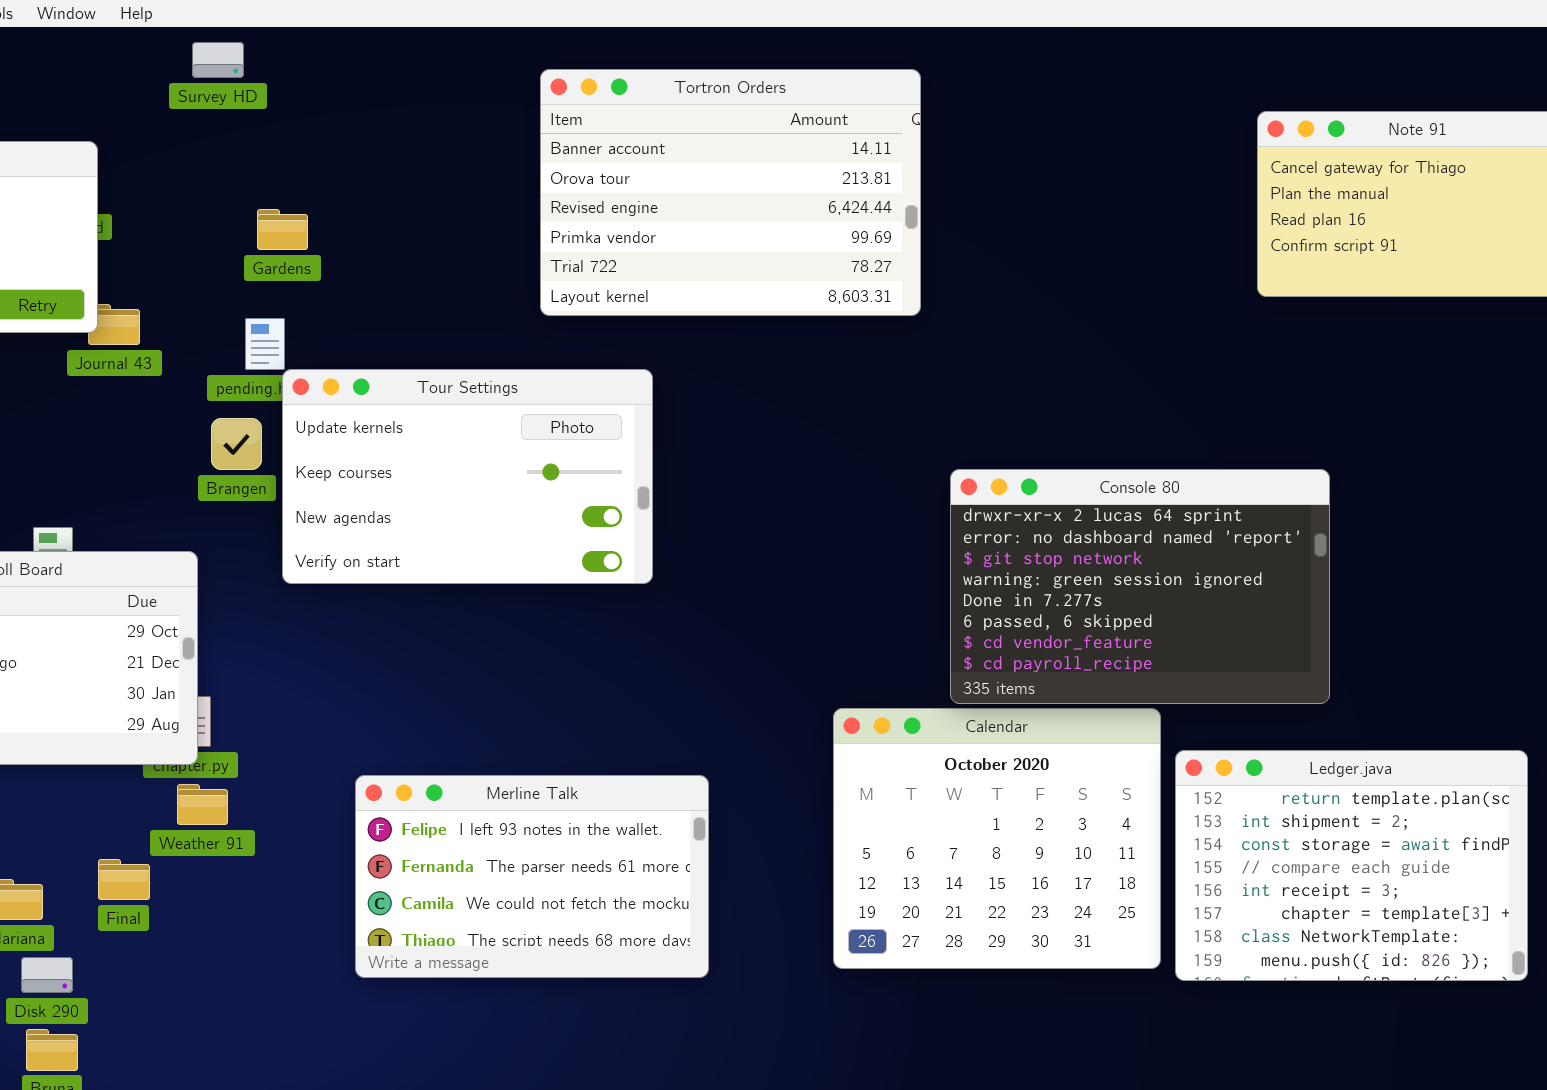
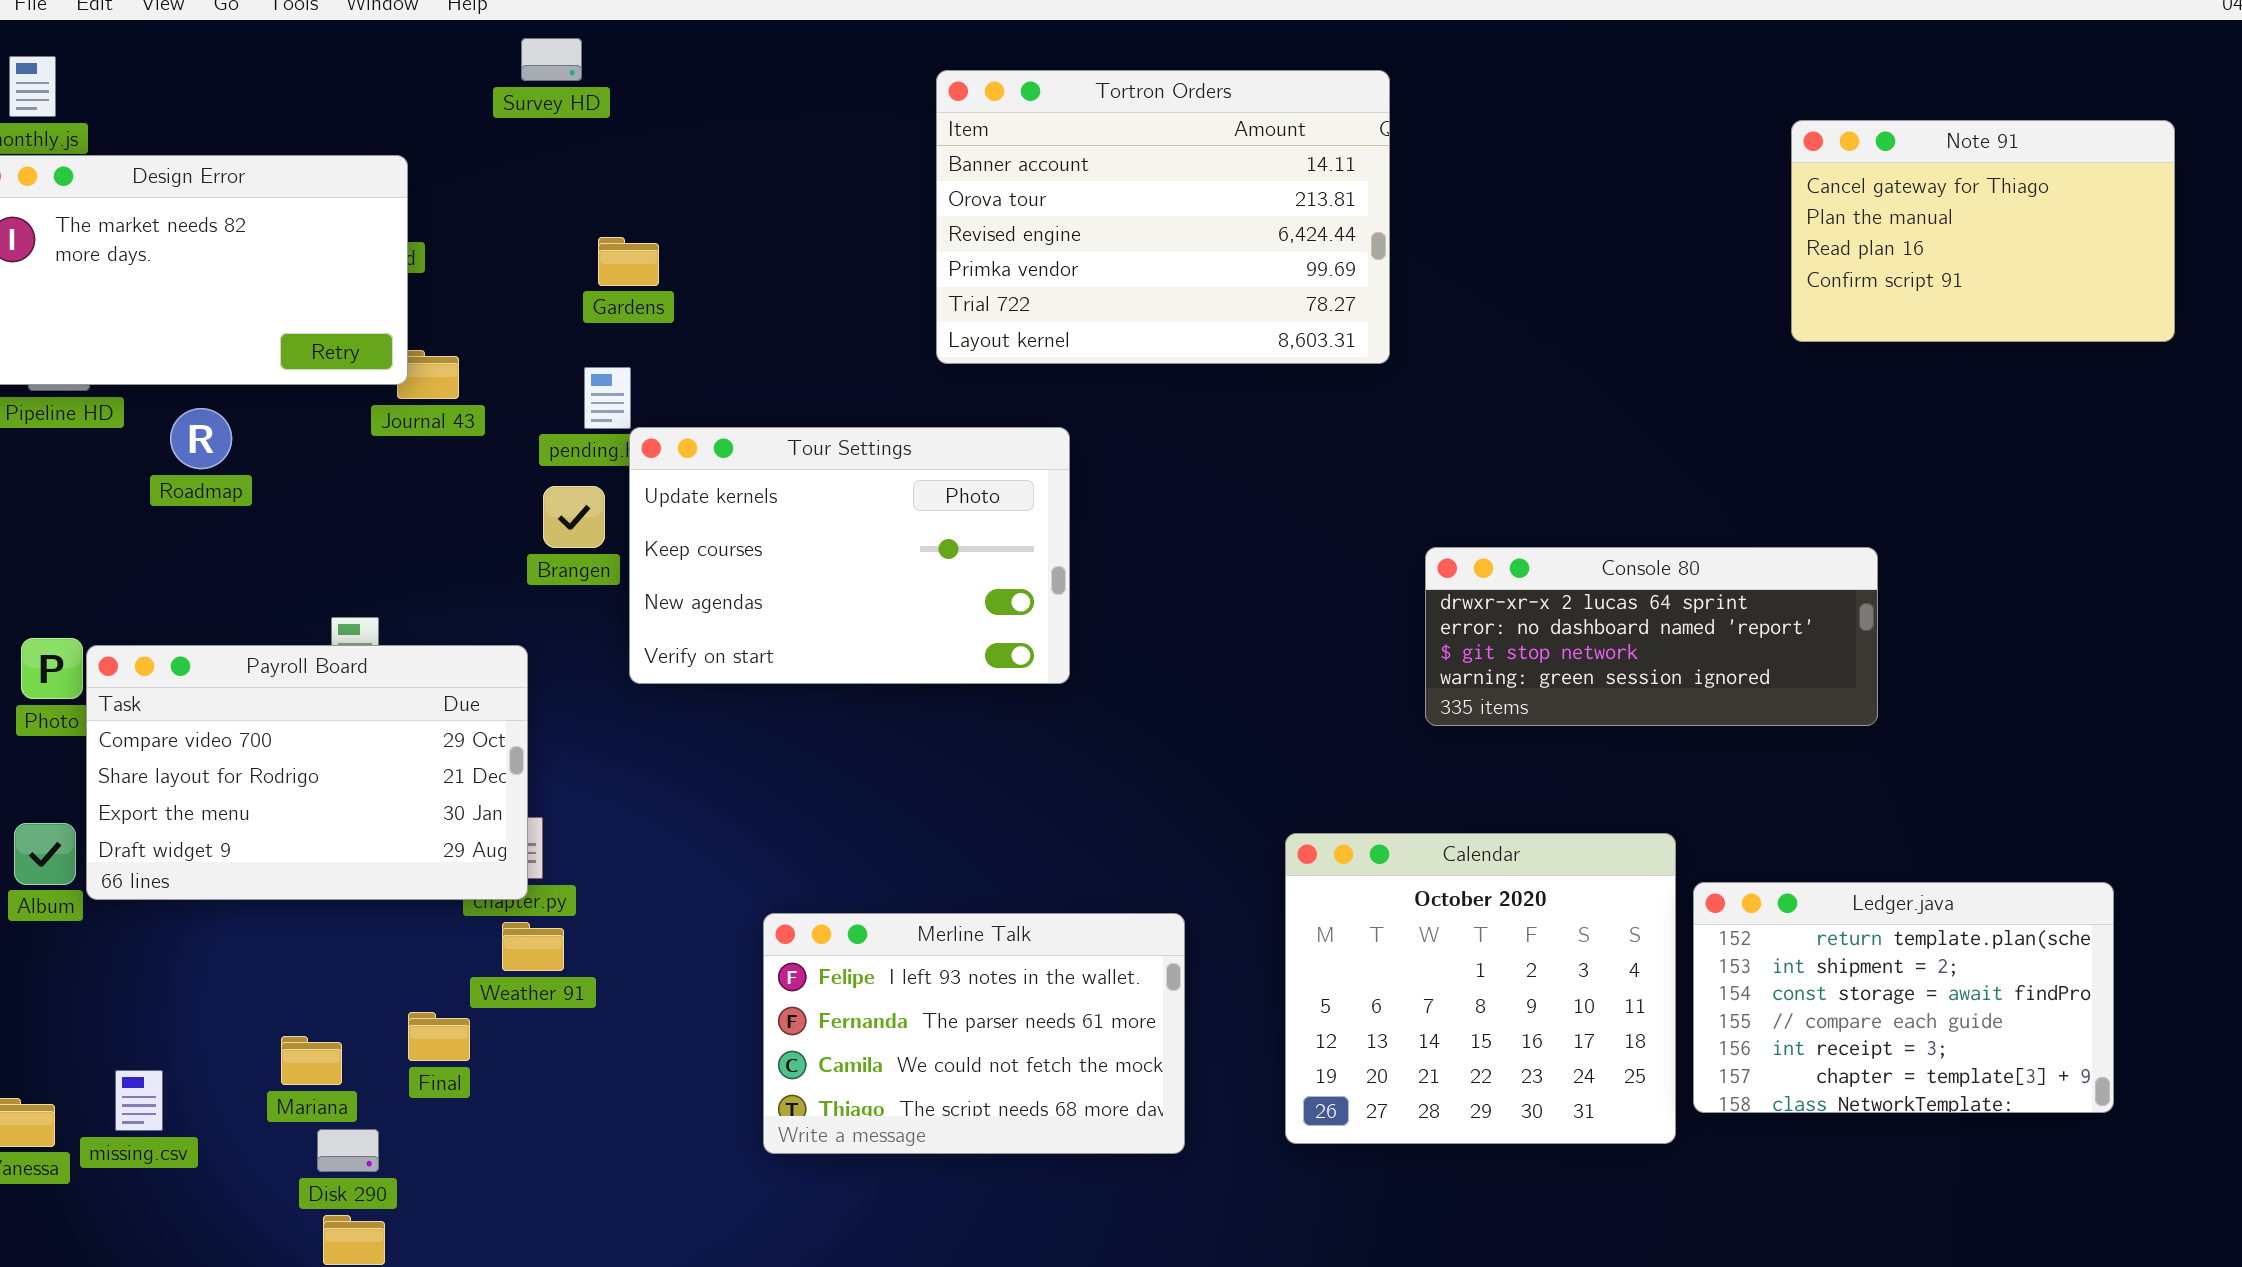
Console 80: [950,469,1330,704] -> [1425,547,1878,726], resized
Ledger.java: [1175,750,1528,981] -> [1693,882,2114,1113], resized
Merline Talk: [355,775,709,978] -> [763,913,1185,1154], moved

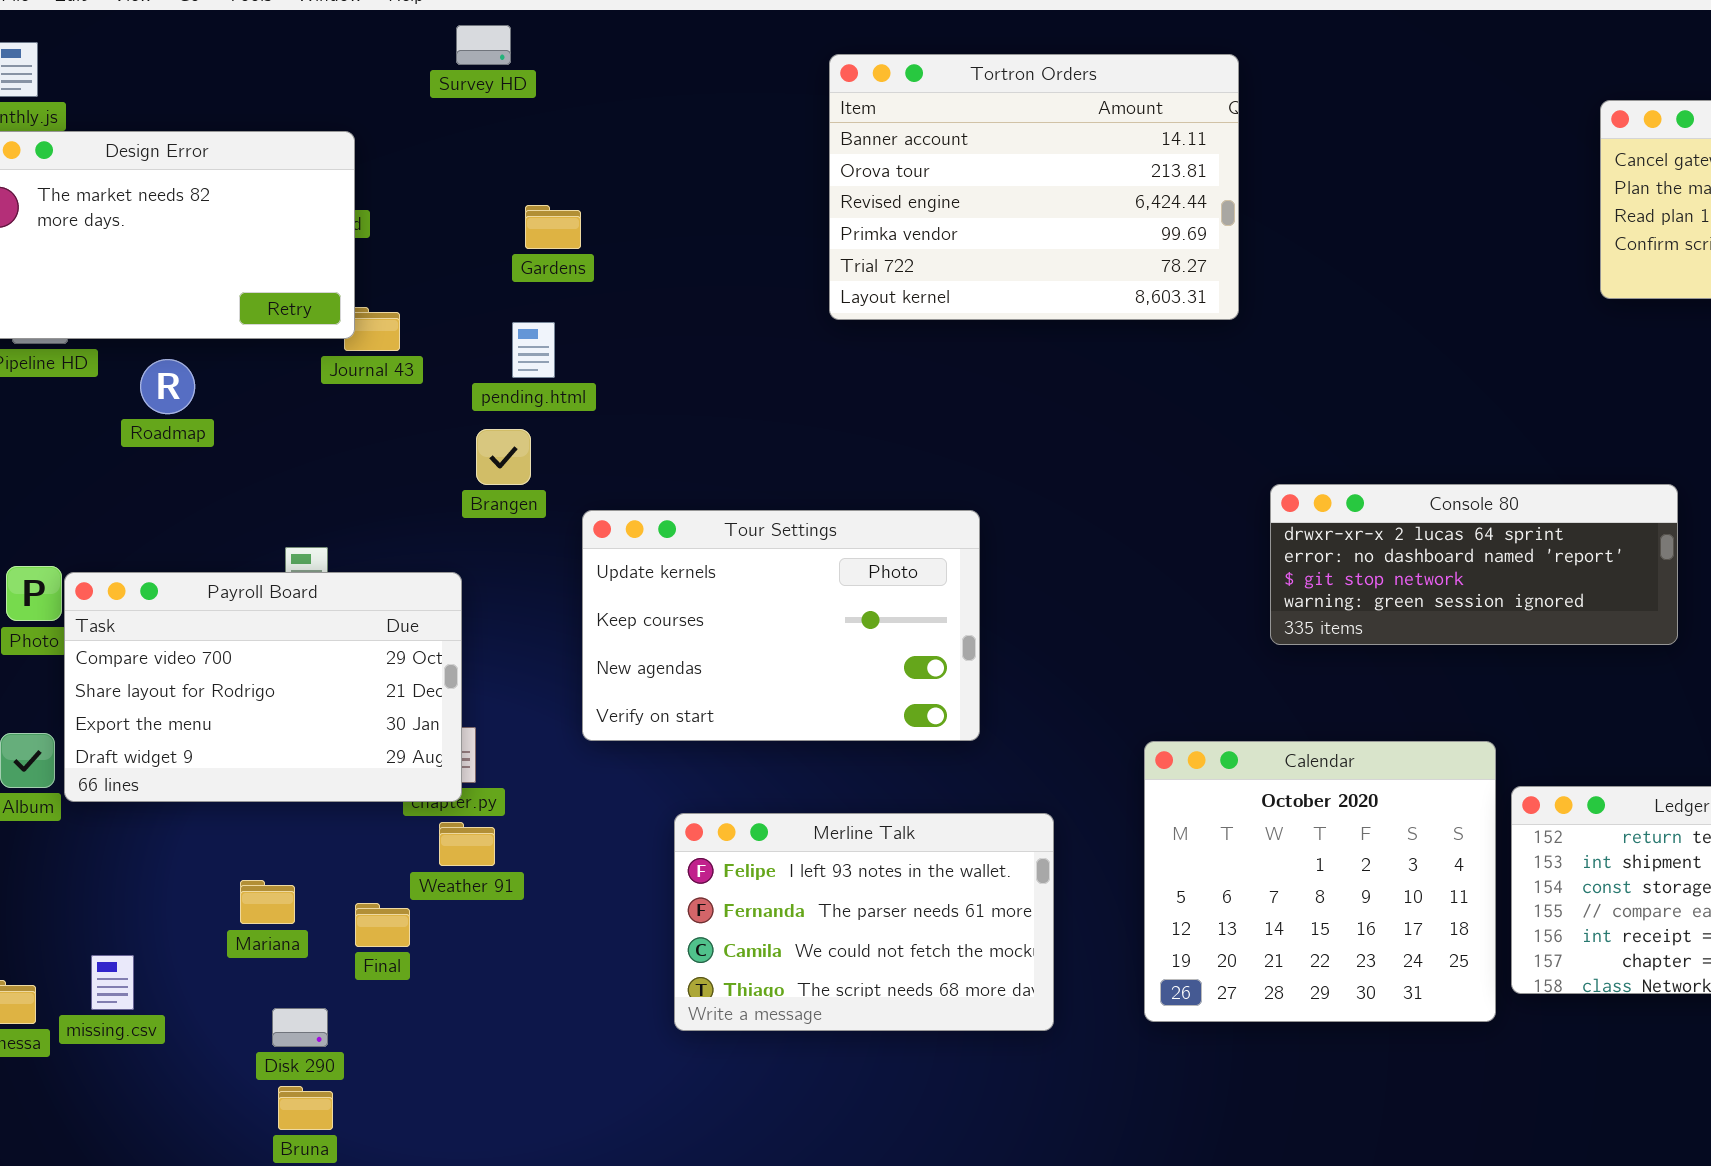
Tour Settings: [629,427,1070,684] -> [582,510,980,741], moved
Mariana: [281,1036,342,1085] -> [240,880,295,924], moved

